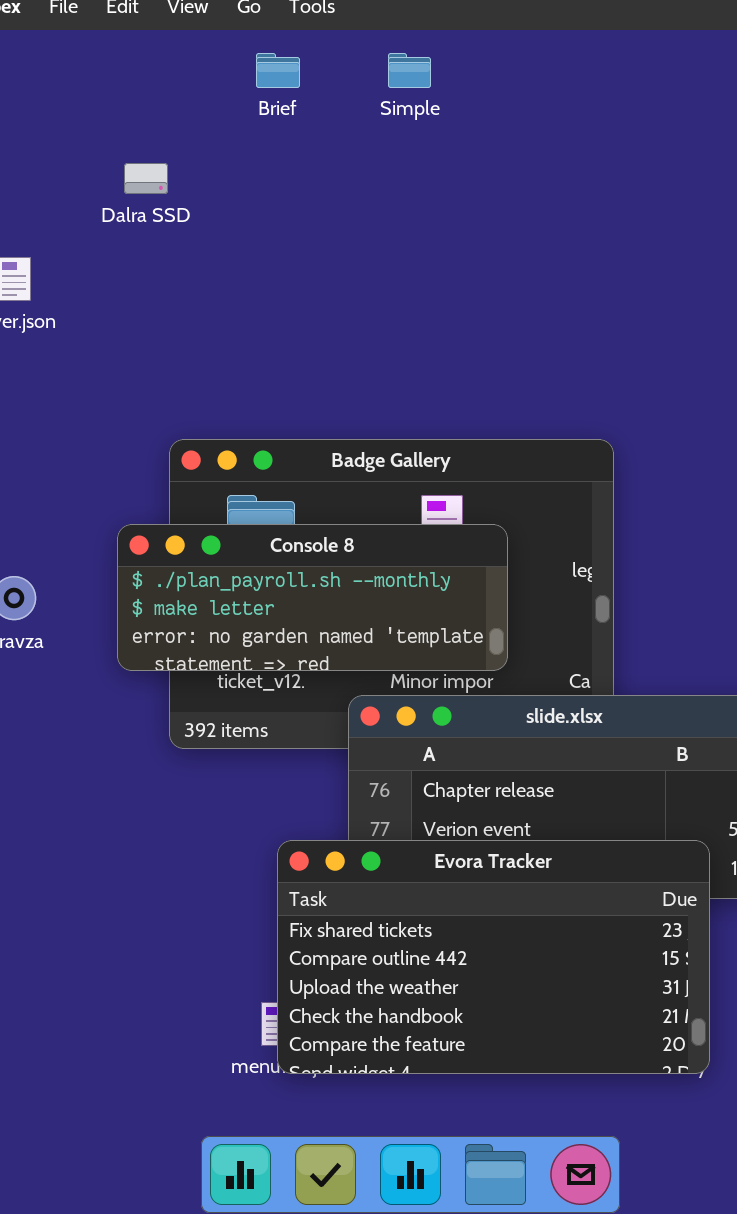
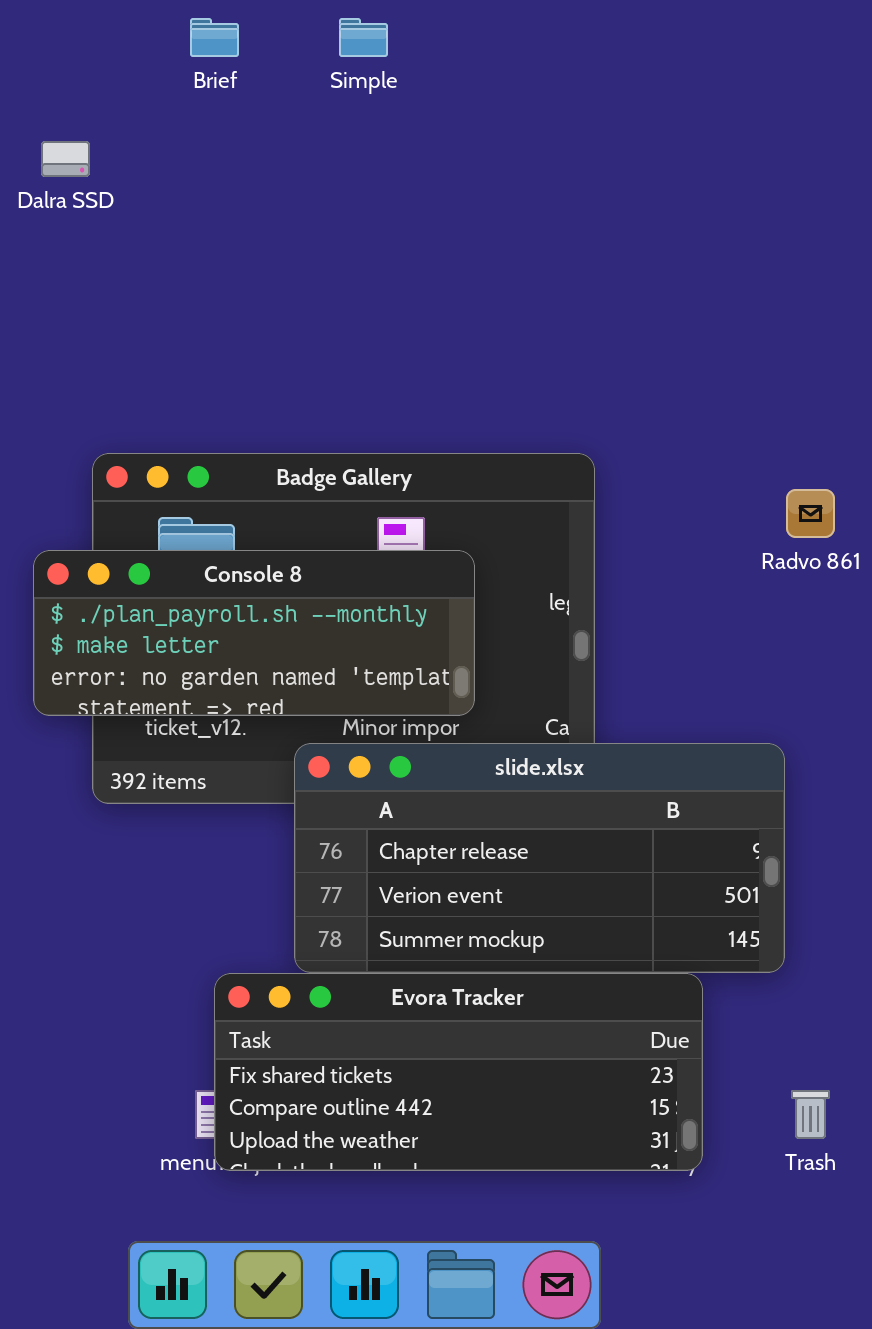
Evora Tracker: [277,840,710,1074] -> [214,973,703,1171], resized

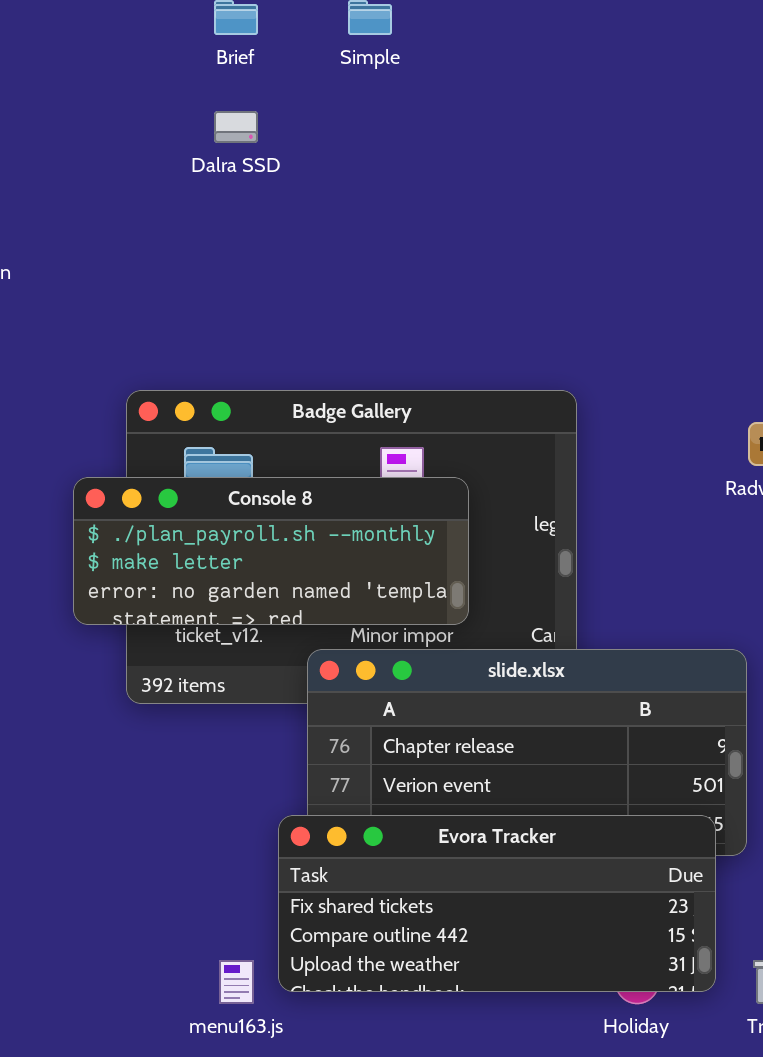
Dalra SSD: [41,141,90,177] -> [214,111,258,143], moved
Evora Tracker: [214,973,703,1171] -> [278,815,716,992], moved

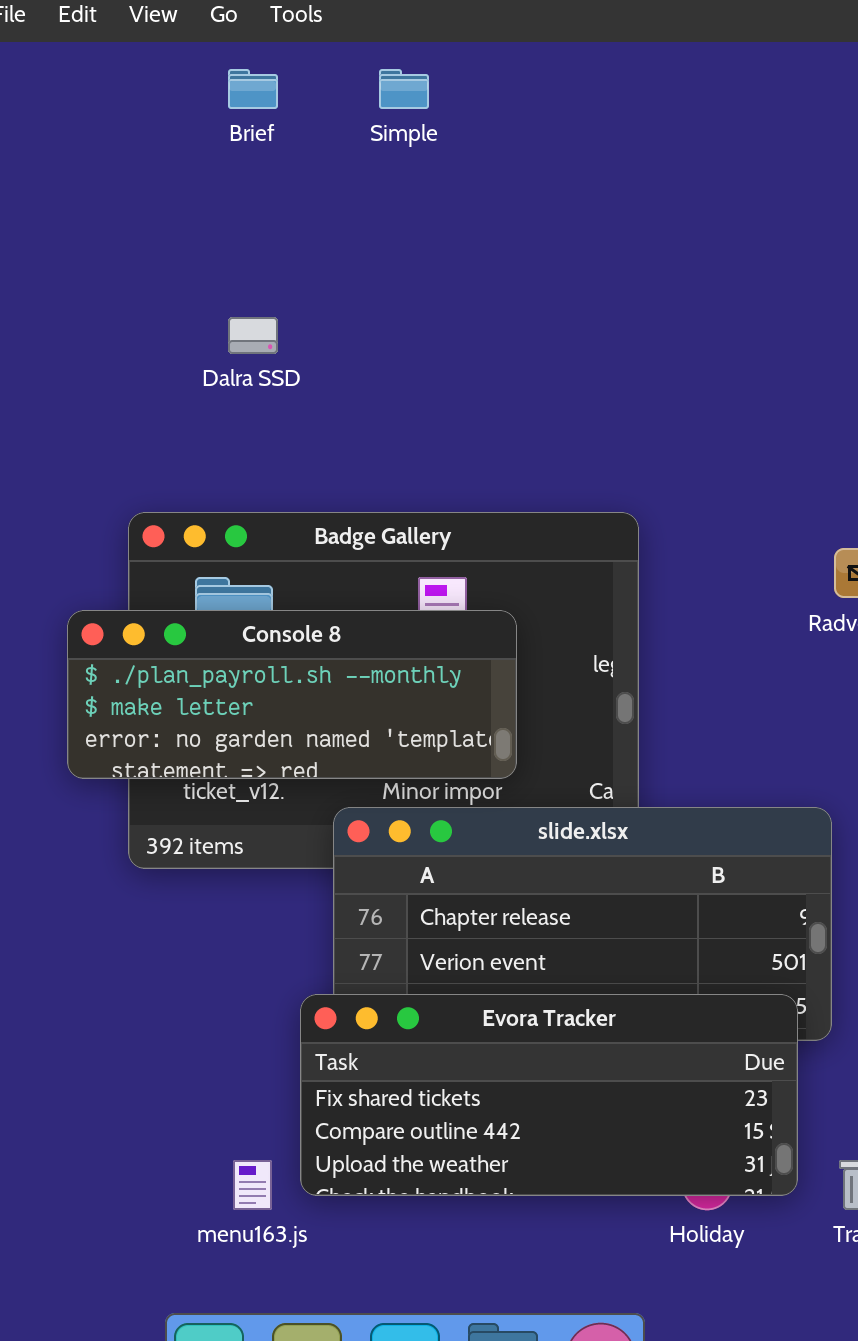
Dalra SSD: [214,111,258,143] -> [228,317,278,354], moved

